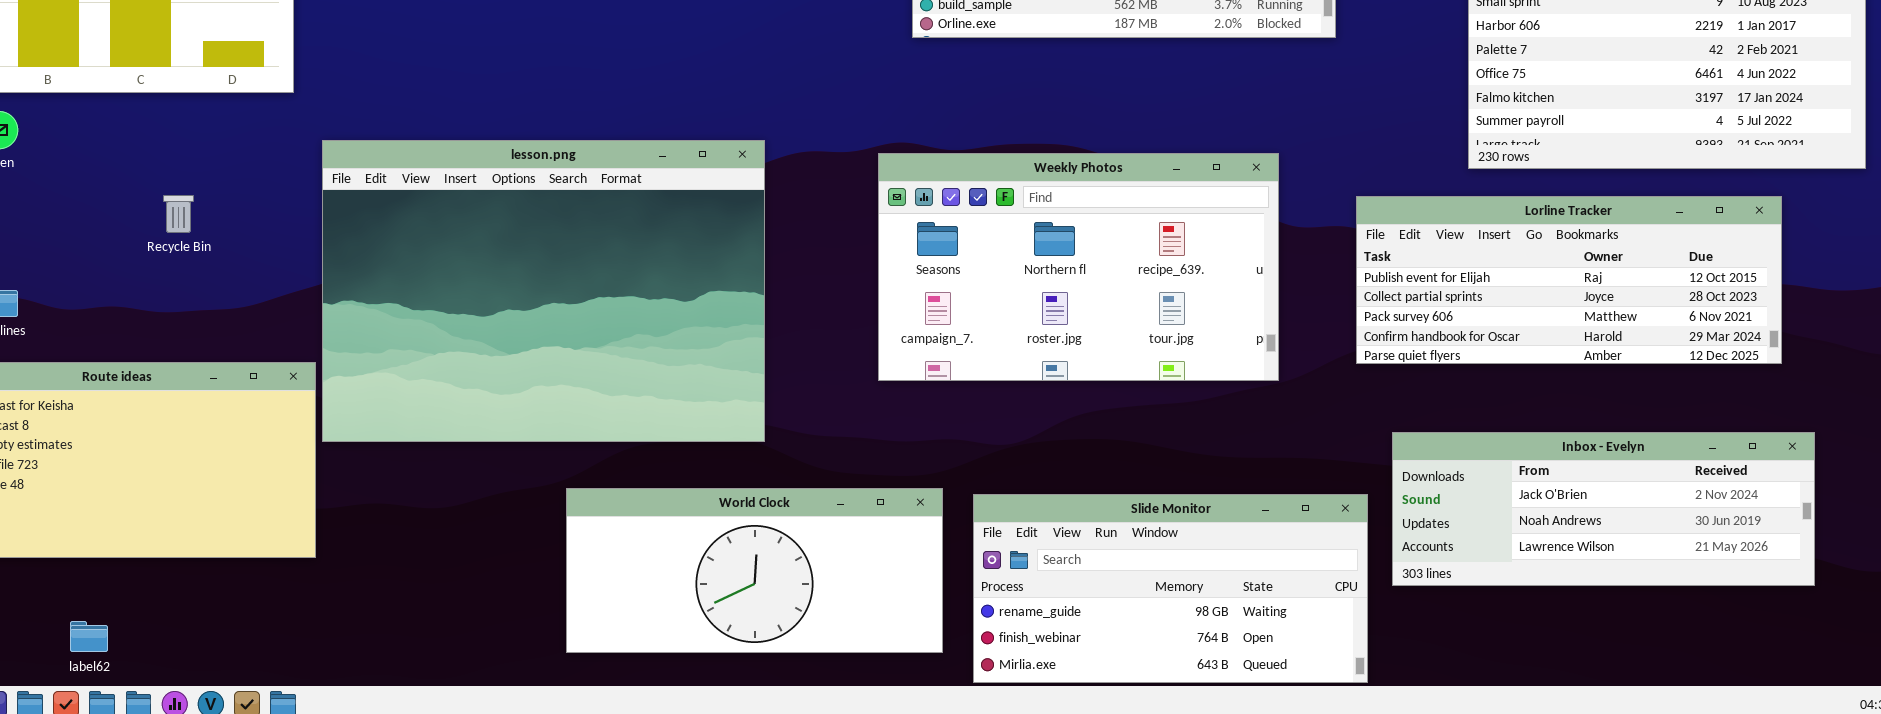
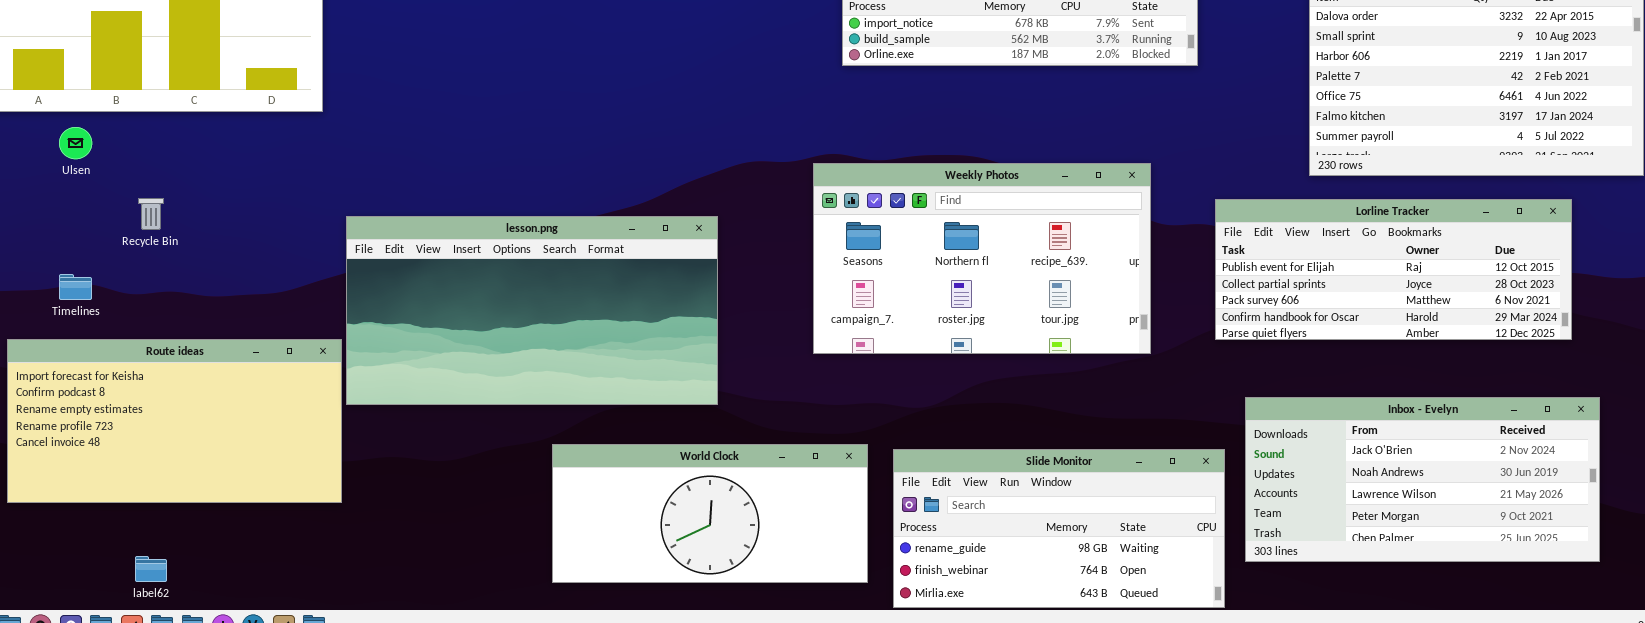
lesson.png: [322,140,765,442] -> [346,216,718,405], resized
Recycle Bin: [163,195,194,233] -> [138,198,164,230], moved
Inbox - Evelyn: [1392,432,1815,586] -> [1245,397,1600,562], resized

